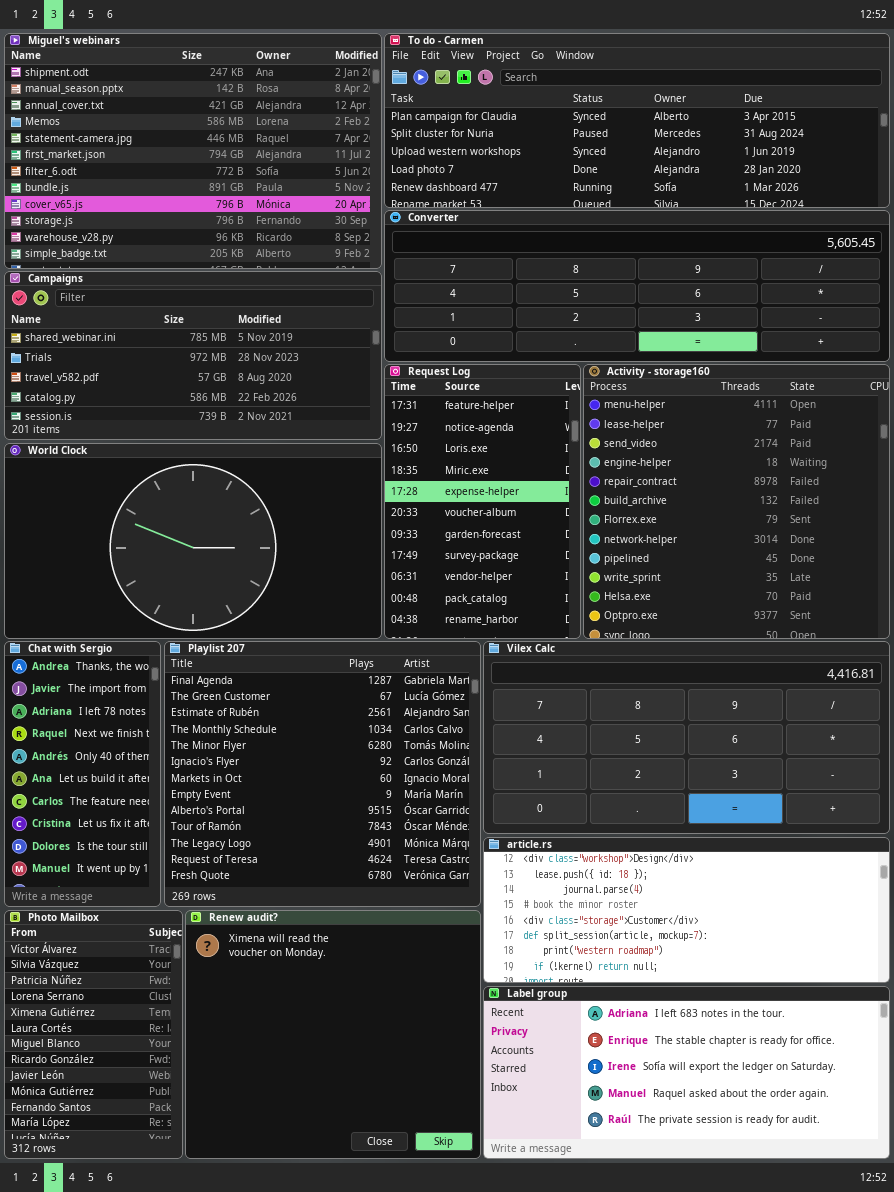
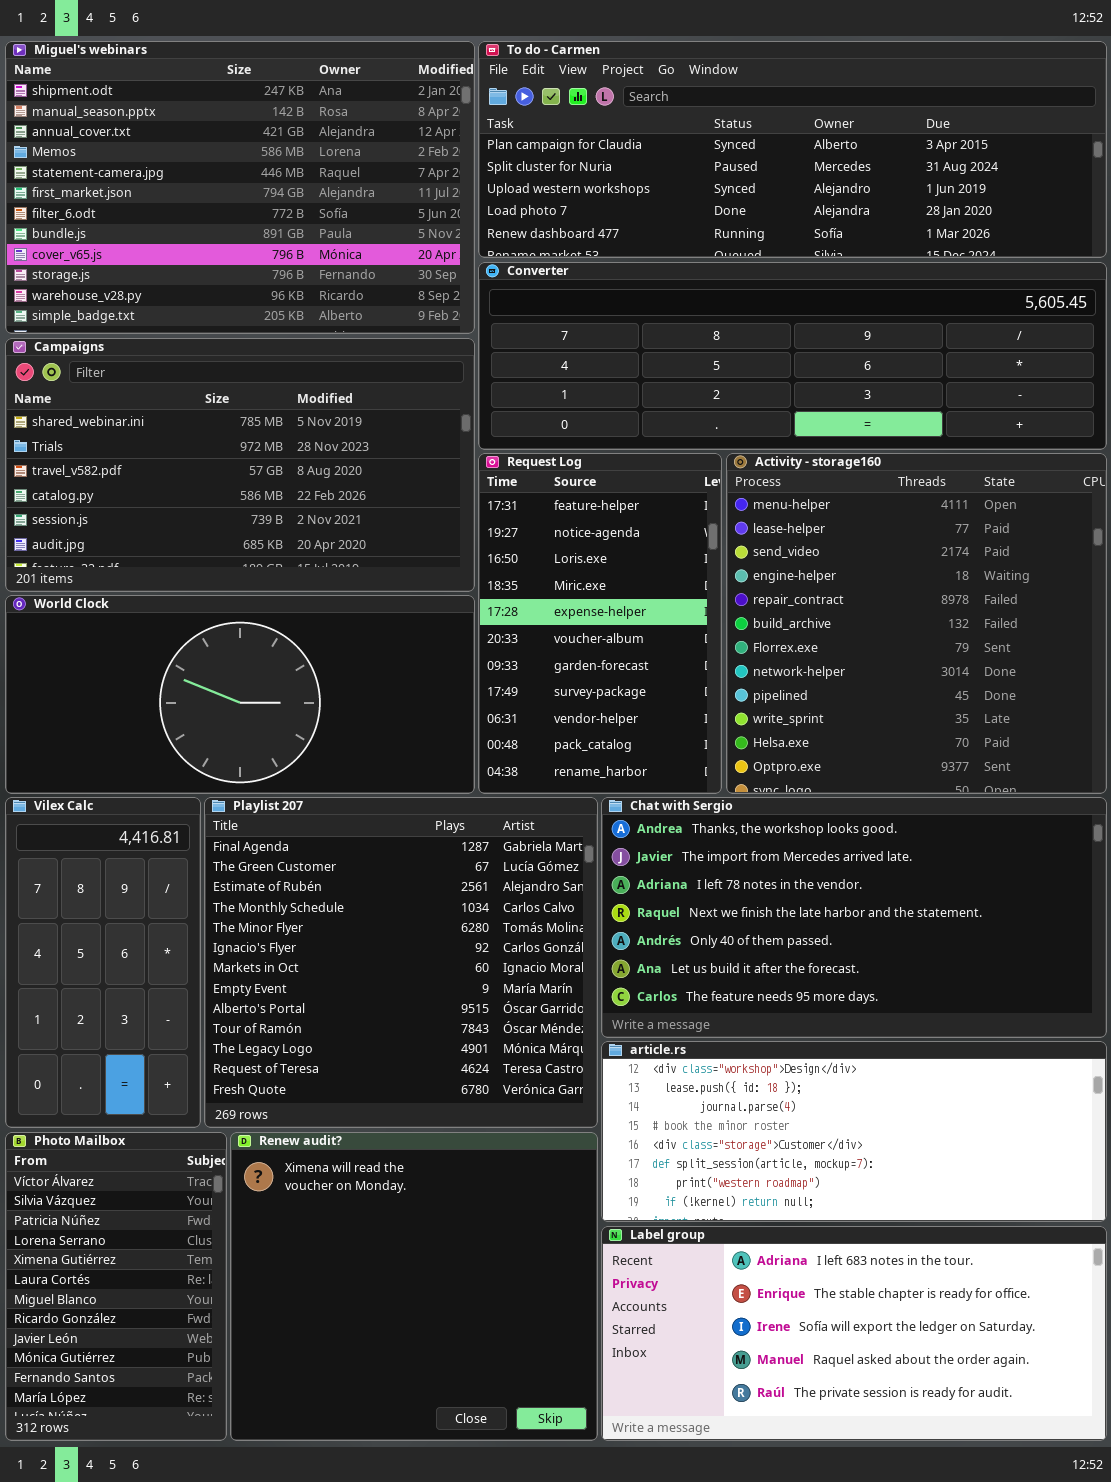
Campaigns: [4,271,382,440] -> [5,338,475,592], resized
World Clock: [4,443,382,639] -> [5,595,475,794], resized
Chat with Sergio: [4,641,161,907] -> [601,797,1107,1038], moved, resized
Vilex Calc: [483,641,890,834] -> [5,797,201,1128], moved, resized

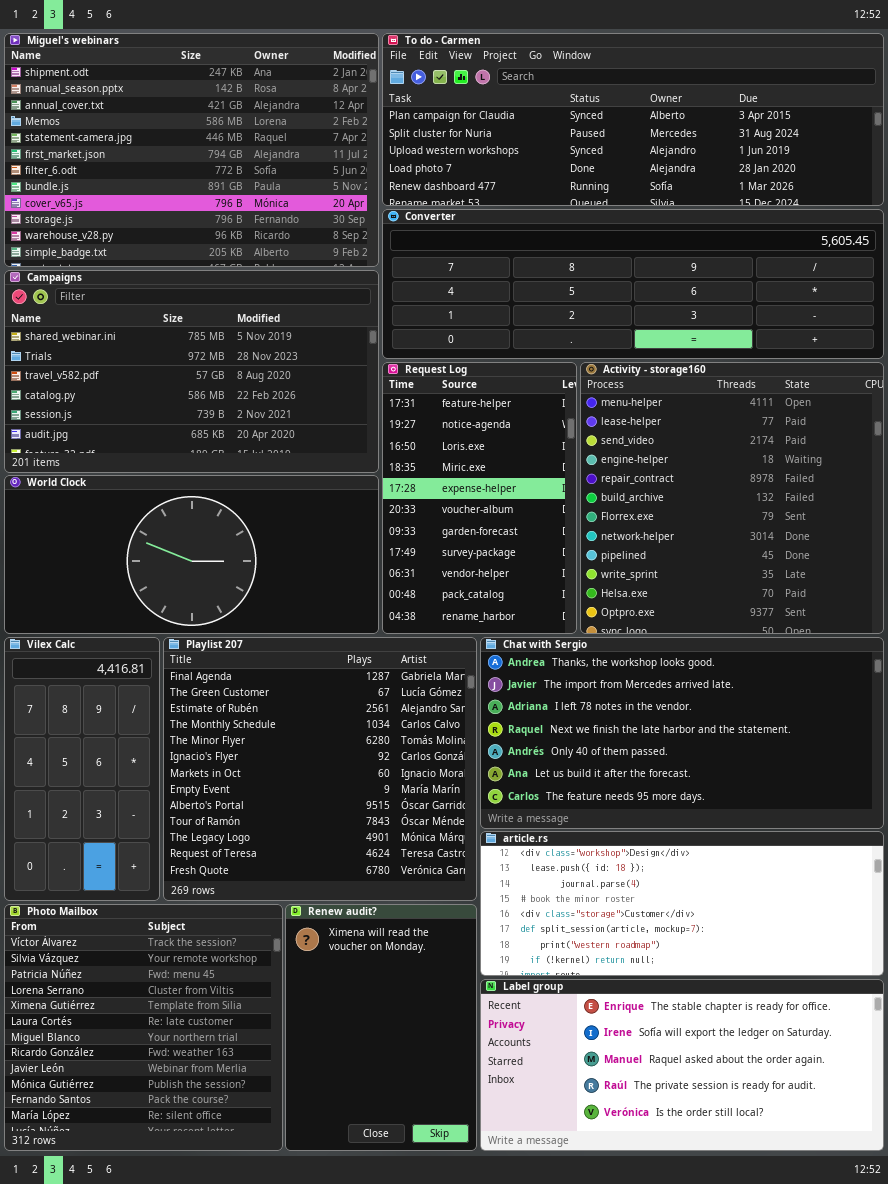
Photo Mailbox: [5,1132,227,1441] -> [4,904,283,1151], resized
Renew audit?: [230,1132,598,1441] -> [285,904,477,1151], resized
Label group: [601,1226,1107,1441] -> [480,979,884,1151], scrolled down 1 row

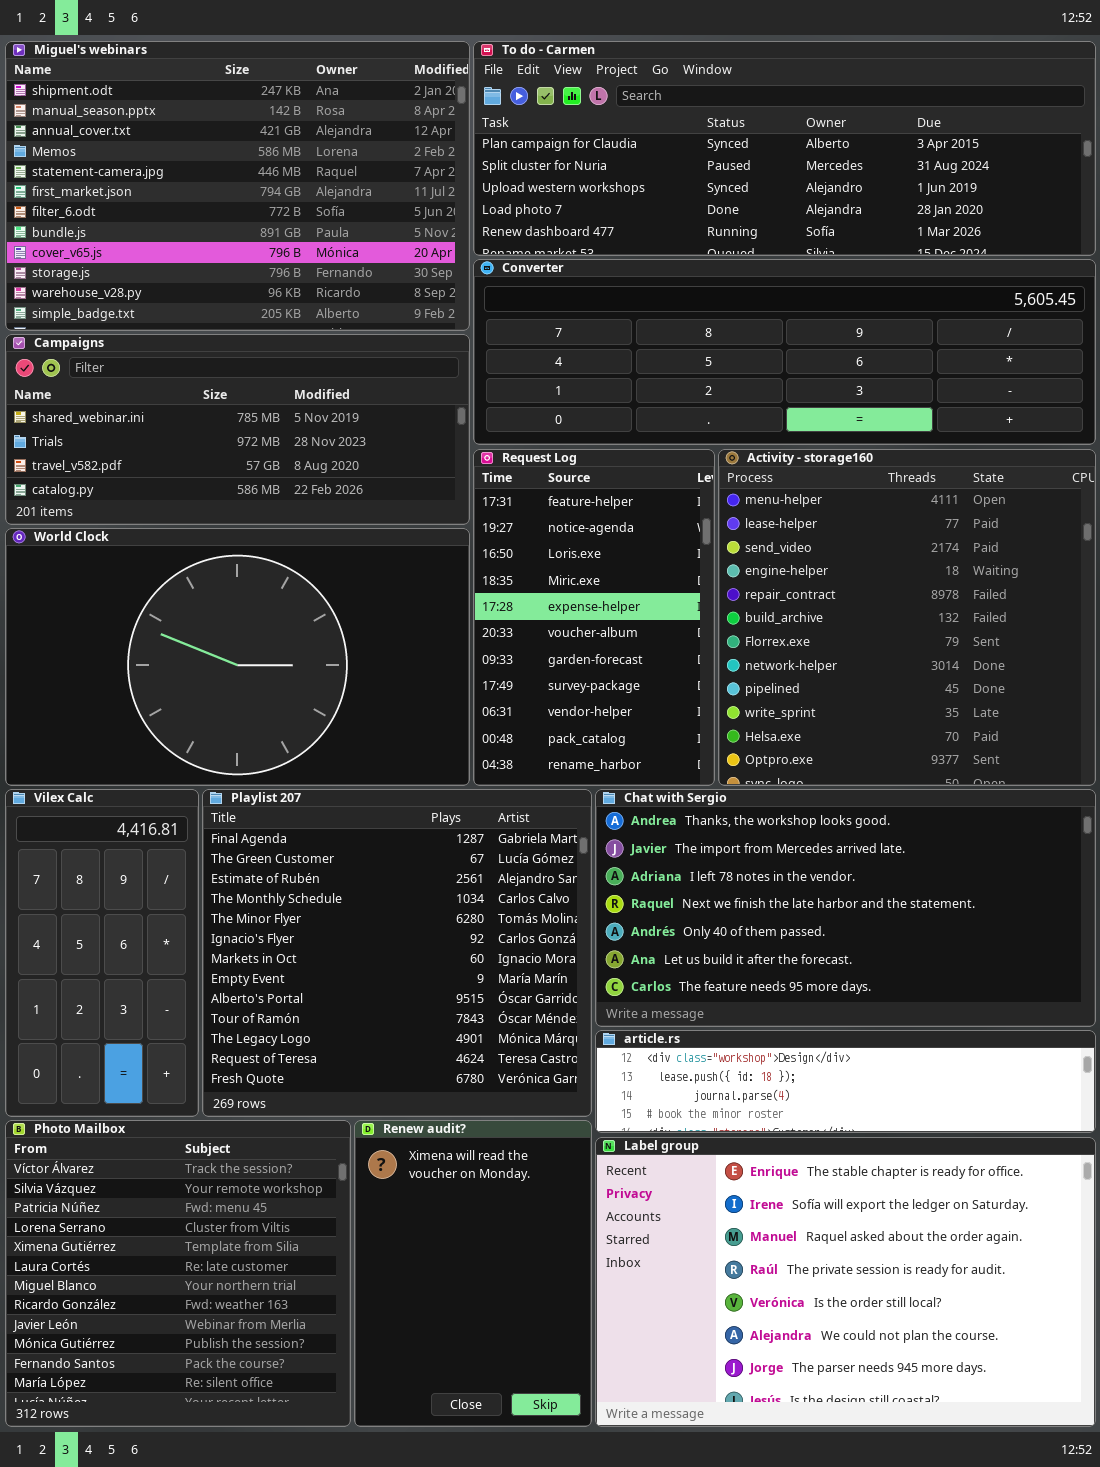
Campaigns: [4,270,379,473] -> [5,334,470,525], resized
World Clock: [4,475,379,634] -> [5,528,470,786], resized
article.rs: [480,831,884,976] -> [595,1030,1096,1133], resized
Label group: [480,979,884,1151] -> [595,1137,1096,1427], resized

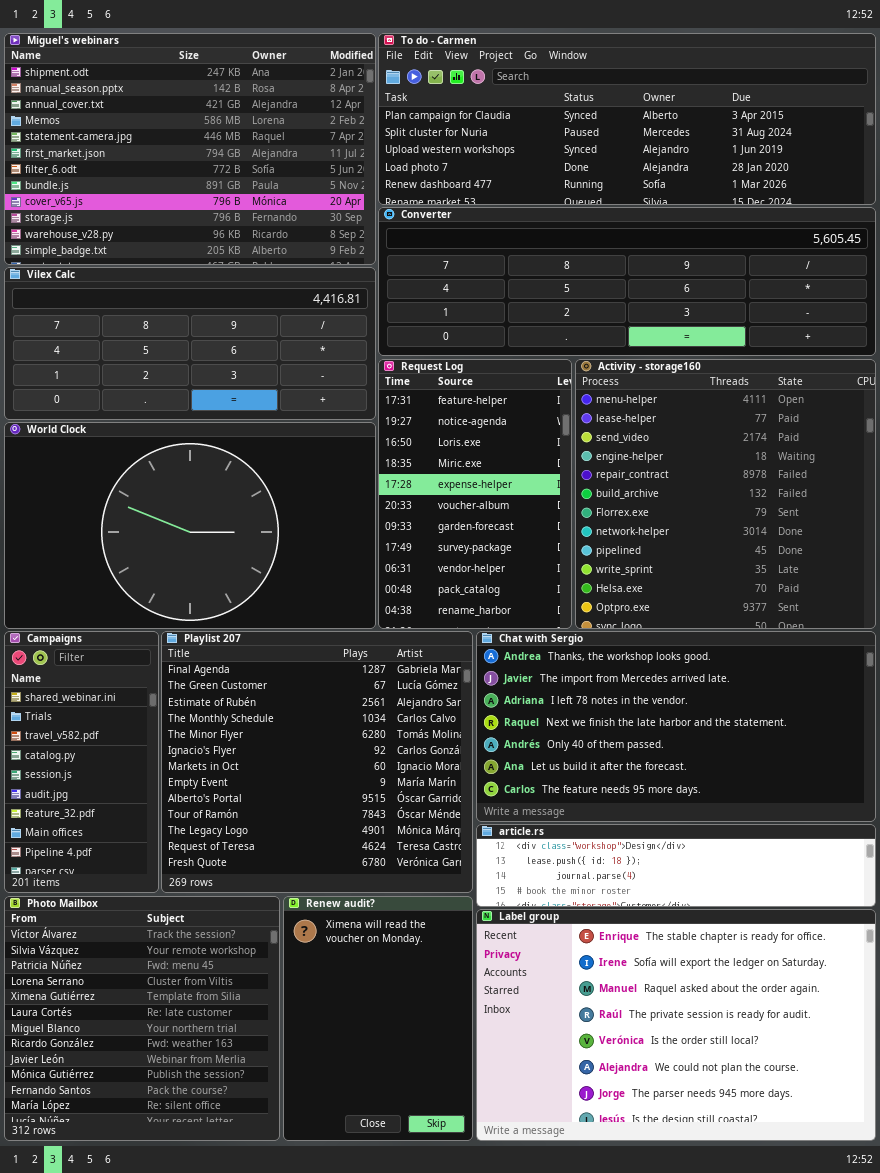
Campaigns: [5,334,470,525] -> [4,631,159,893], moved, resized
Vilex Calc: [5,789,199,1117] -> [4,267,376,420], moved, resized

